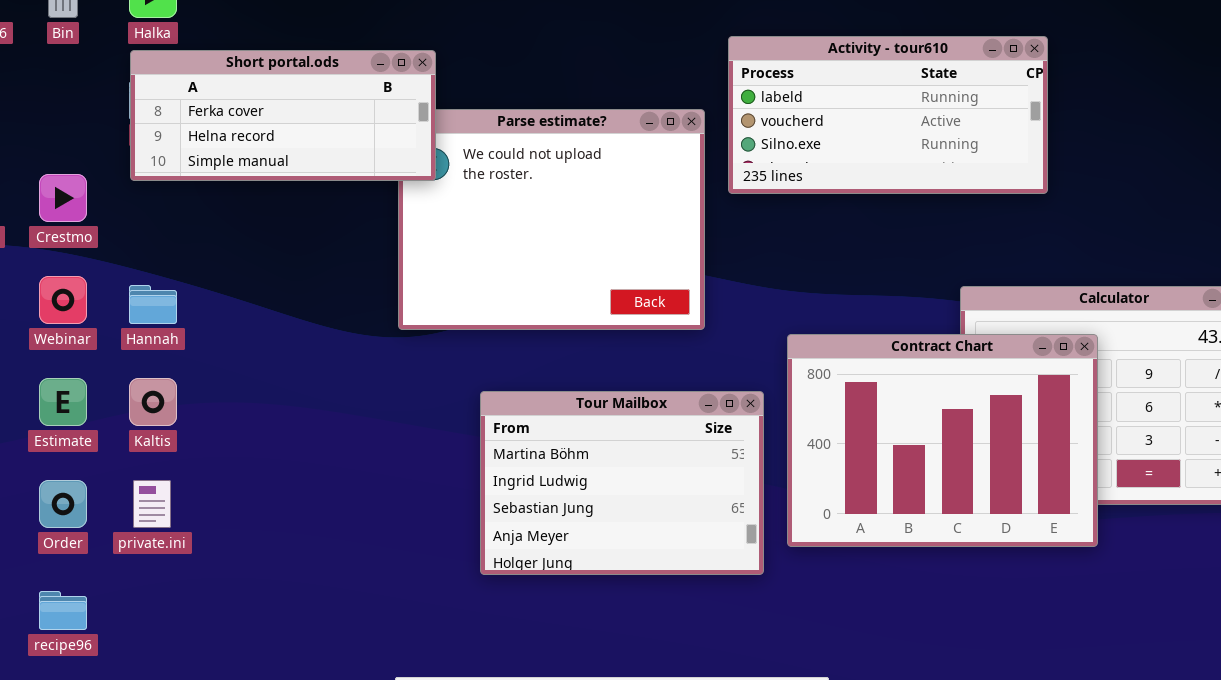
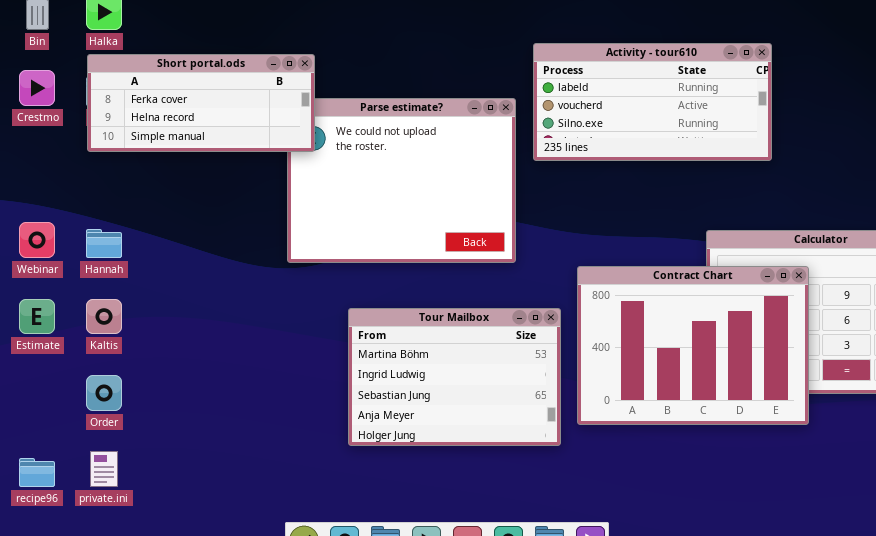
Crestmo: [39,174,87,222] -> [19,70,55,106], moved
Order: [39,480,87,528] -> [86,375,122,411], moved
private.ini: [133,480,171,528] -> [90,451,118,487], moved

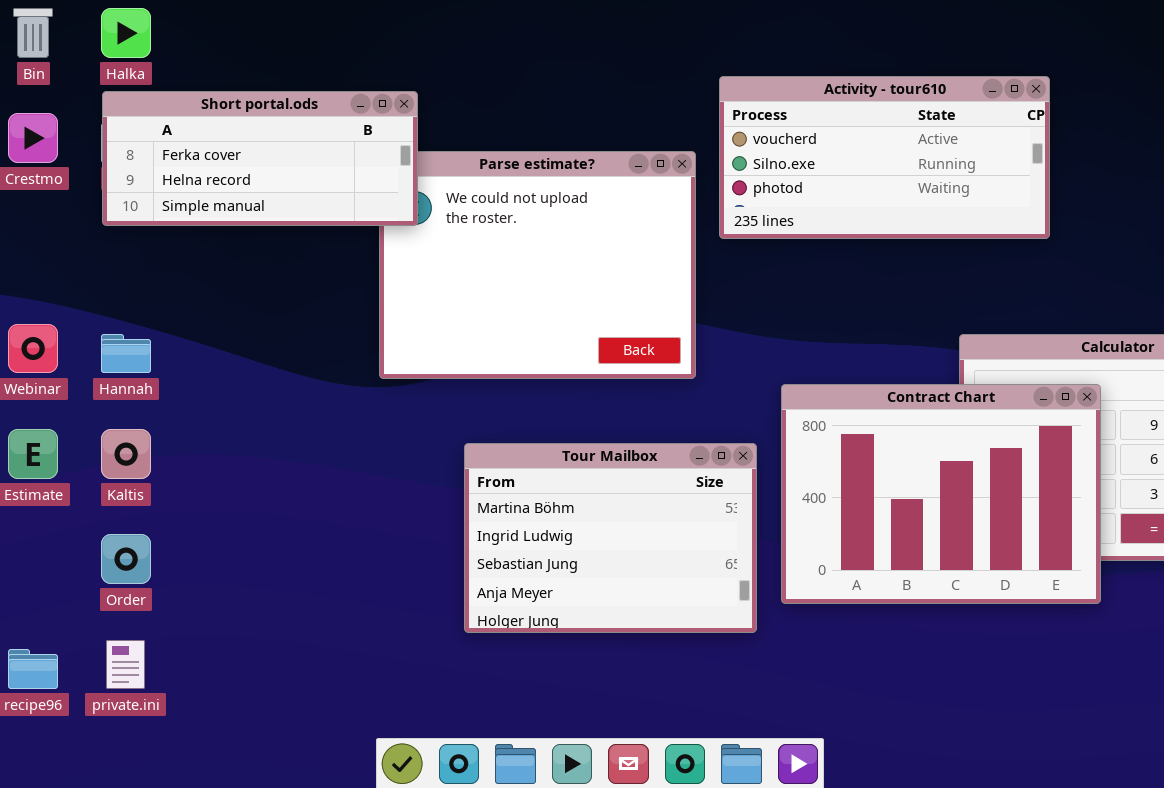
Activity - tour610: [533,43,772,161] -> [719,76,1050,239], scrolled down 1 row

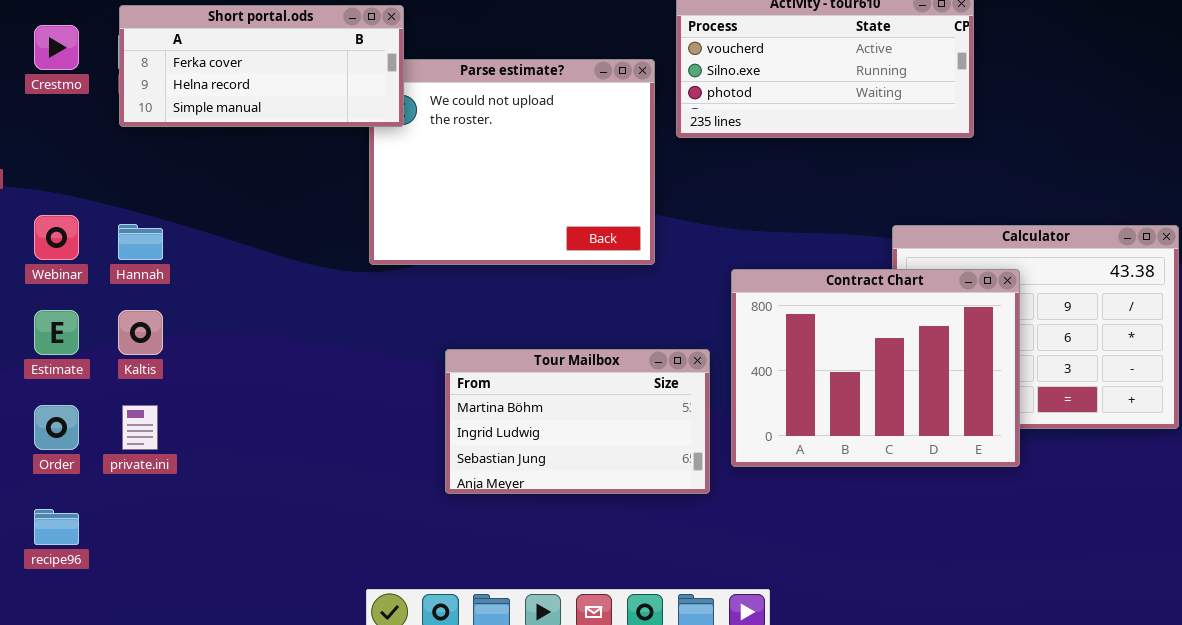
Tour Mailbox: [464,443,757,633] -> [445,349,710,494], resized
Order: [101,534,151,584] -> [34,405,79,450], moved
private.ini: [106,640,145,689] -> [122,405,158,450], moved

